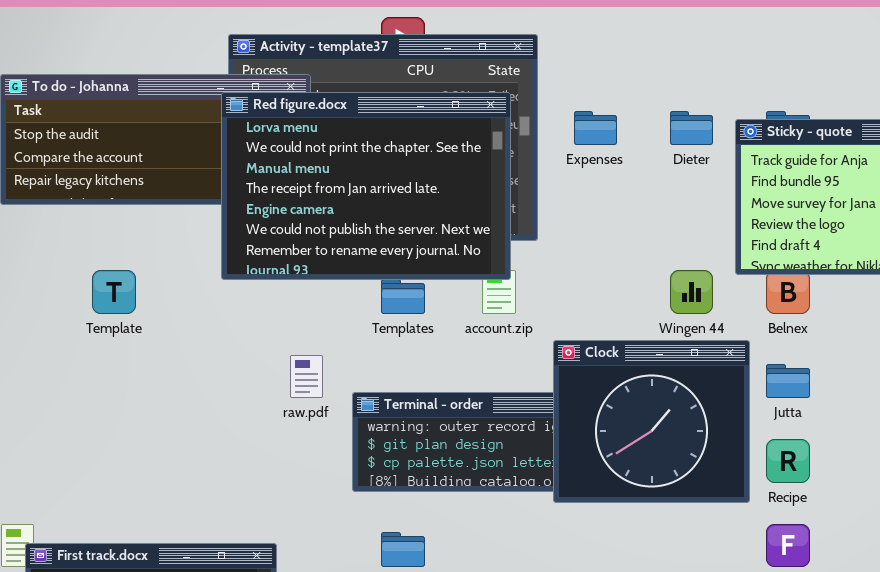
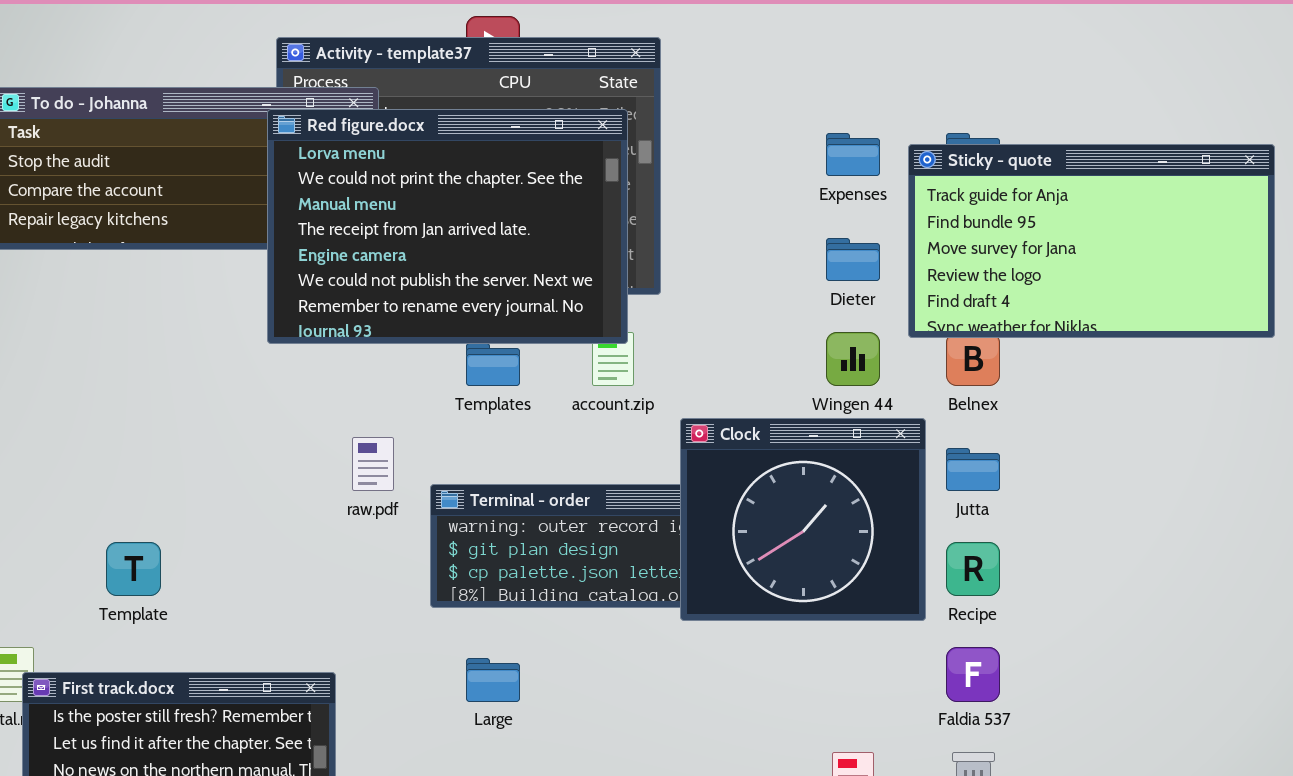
Expenses: [574,111,617,145] -> [826,133,880,176], moved
Dieter: [670,111,713,145] -> [826,238,880,281], moved
Template: [92,270,136,314] -> [106,542,161,596], moved

